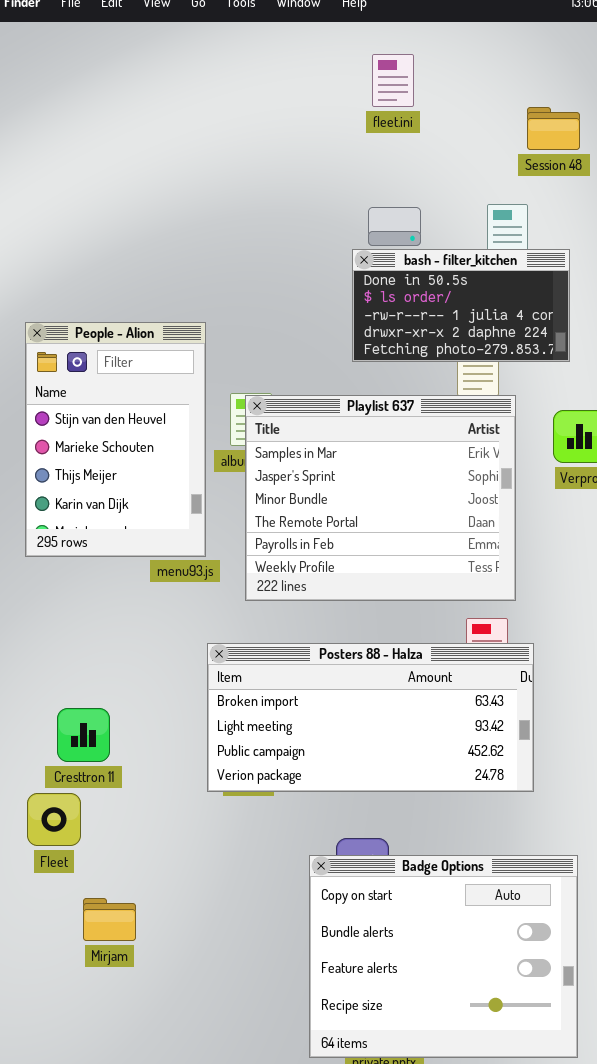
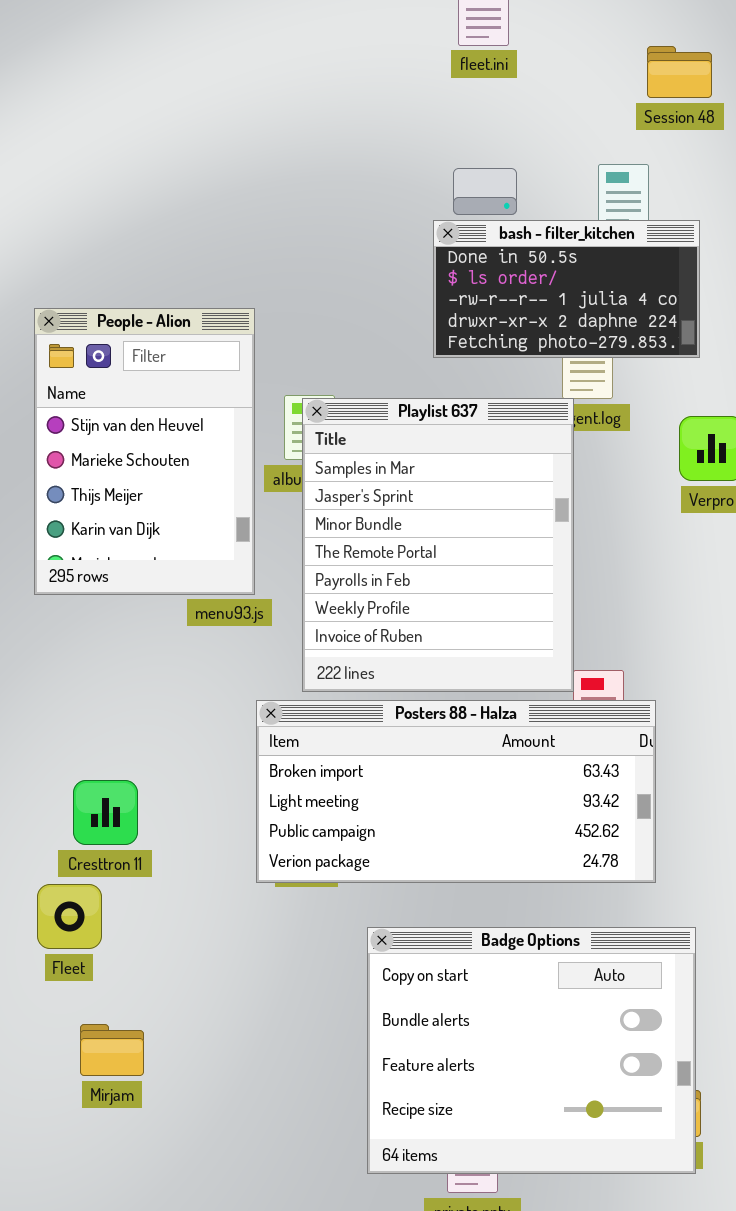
Playlist 637: [245,395,516,601] -> [302,398,574,692], resized
Badge Options: [309,855,578,1058] -> [367,927,696,1174], moved
Mirjam: [83,898,136,941] -> [80,1024,144,1076], moved

